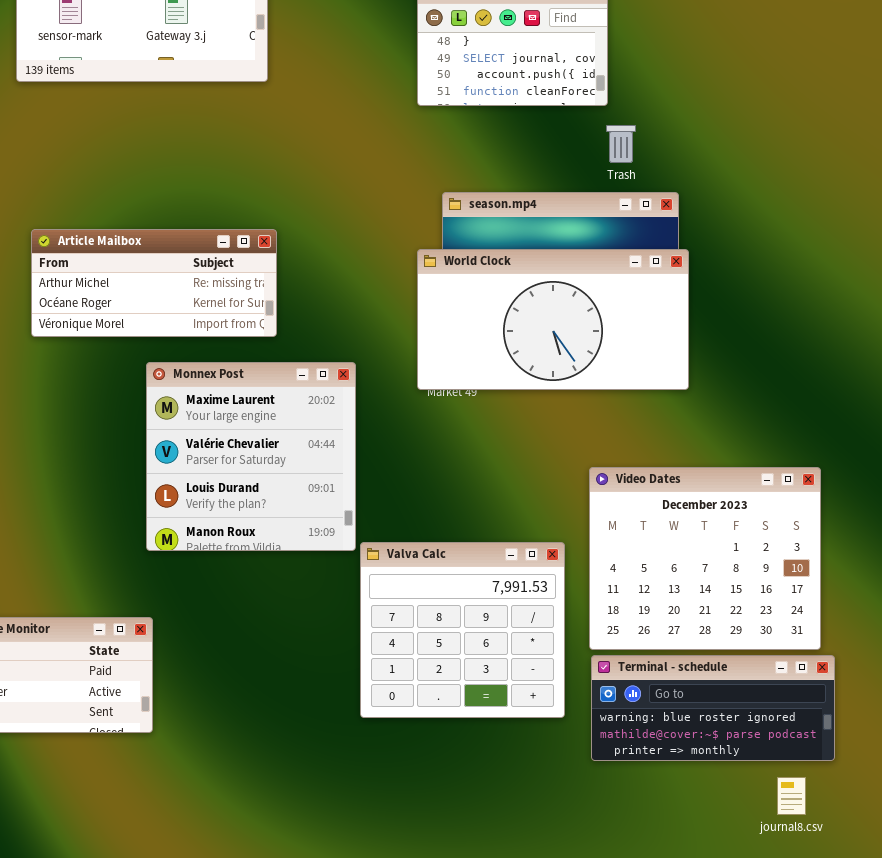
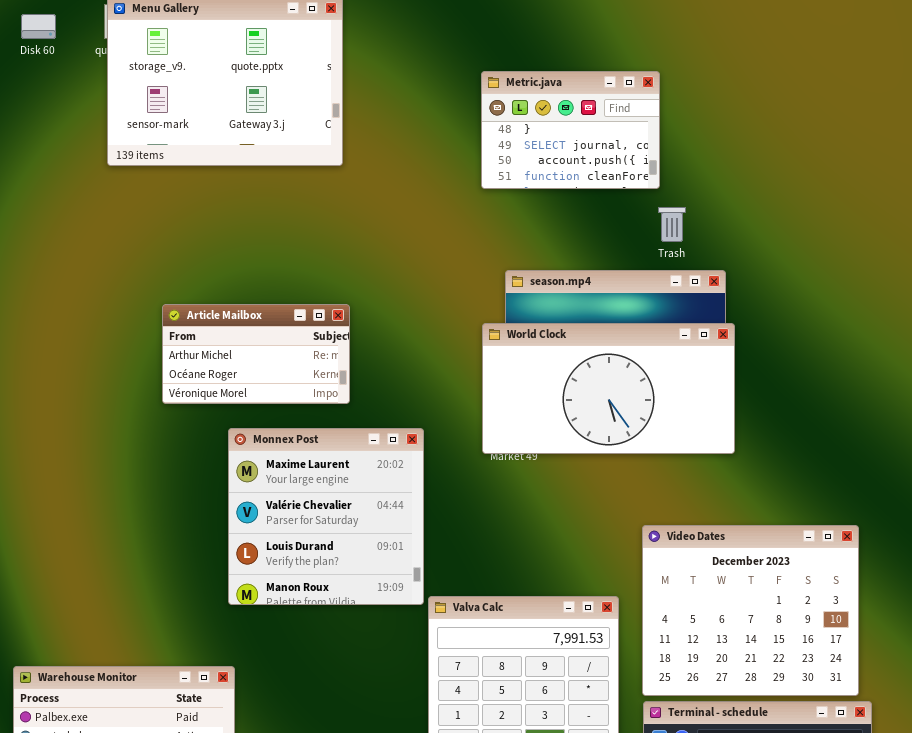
Article Mailbox: [31,229,277,337] -> [162,304,350,404], resized

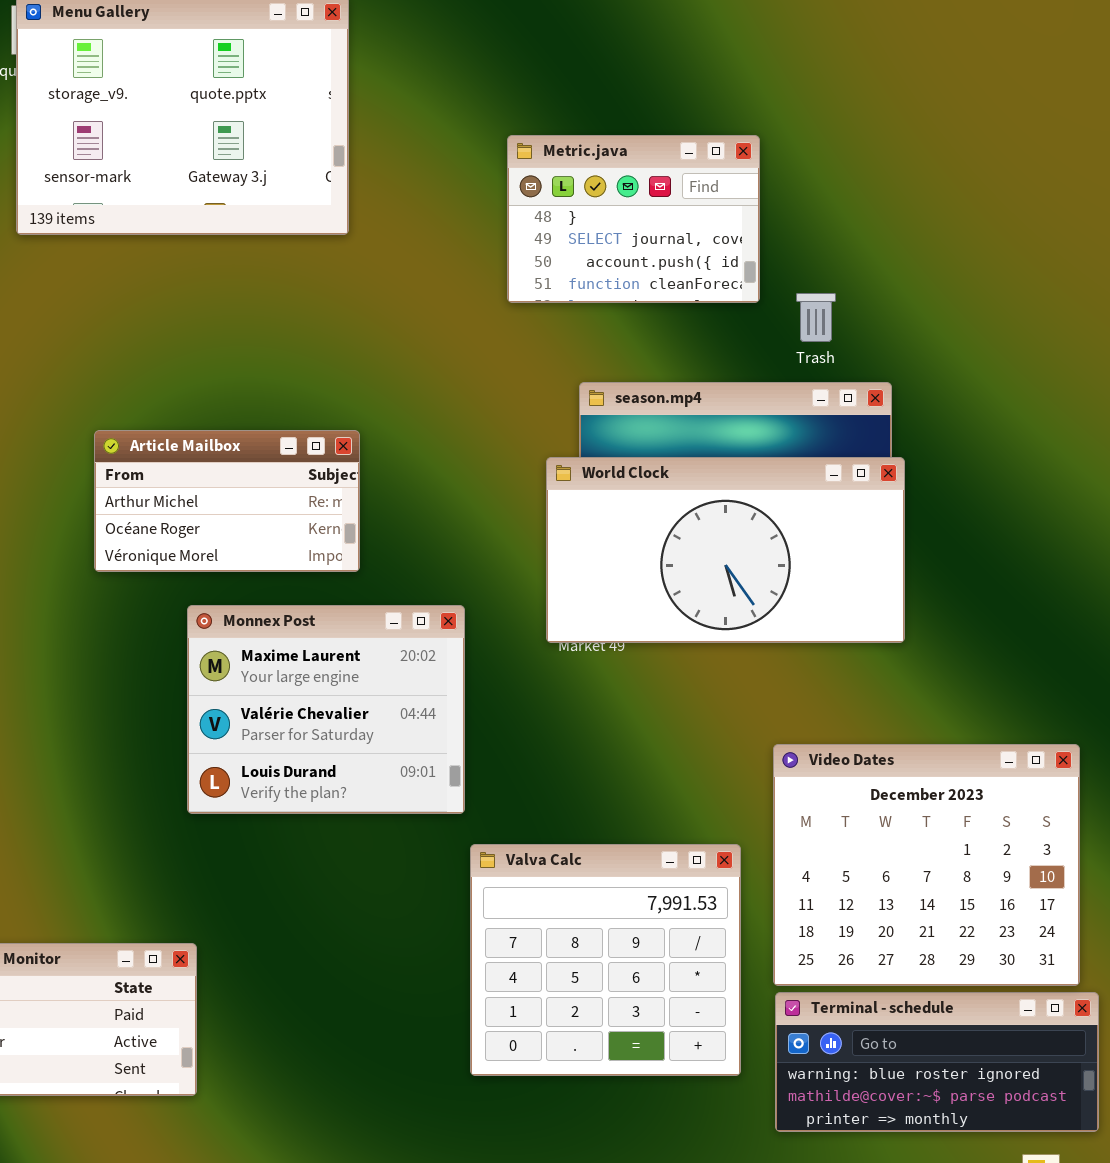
Metric.java: [481,71,660,189] -> [507,135,760,303], moved
Monnex Post: [228,428,424,605] -> [187,605,465,814], resized

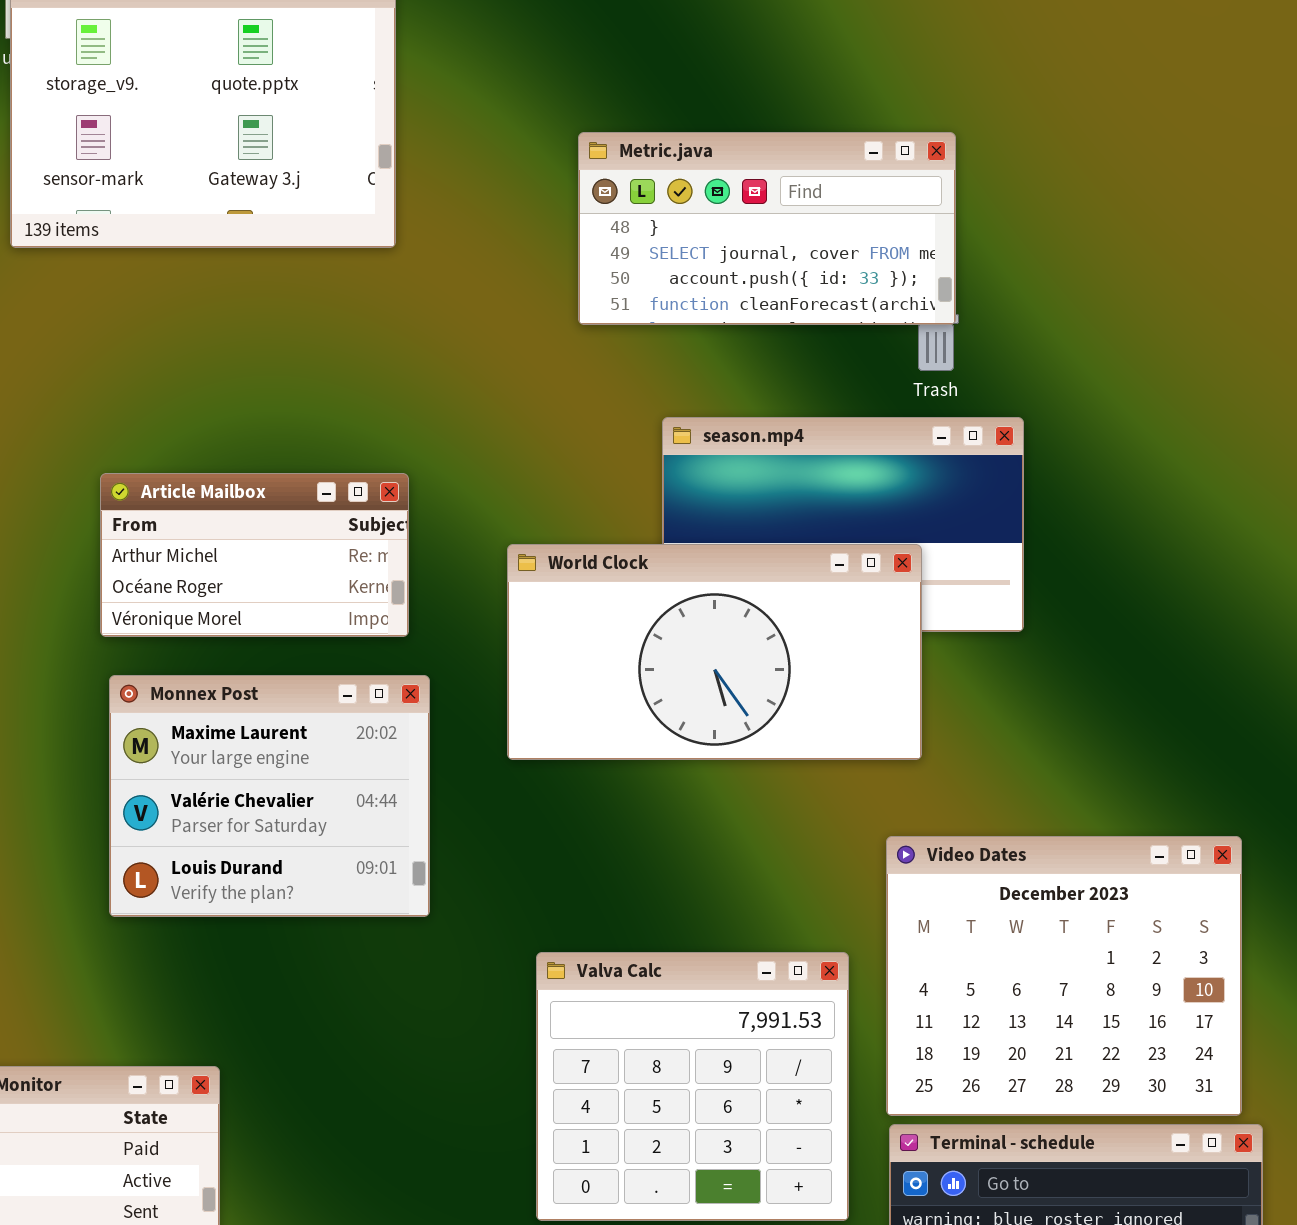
Metric.java: [507,135,760,303] -> [578,132,956,325], resized
World Clock: [546,457,905,643] -> [507,544,922,760], moved
Monnex Post: [187,605,465,814] -> [109,675,430,917], moved

